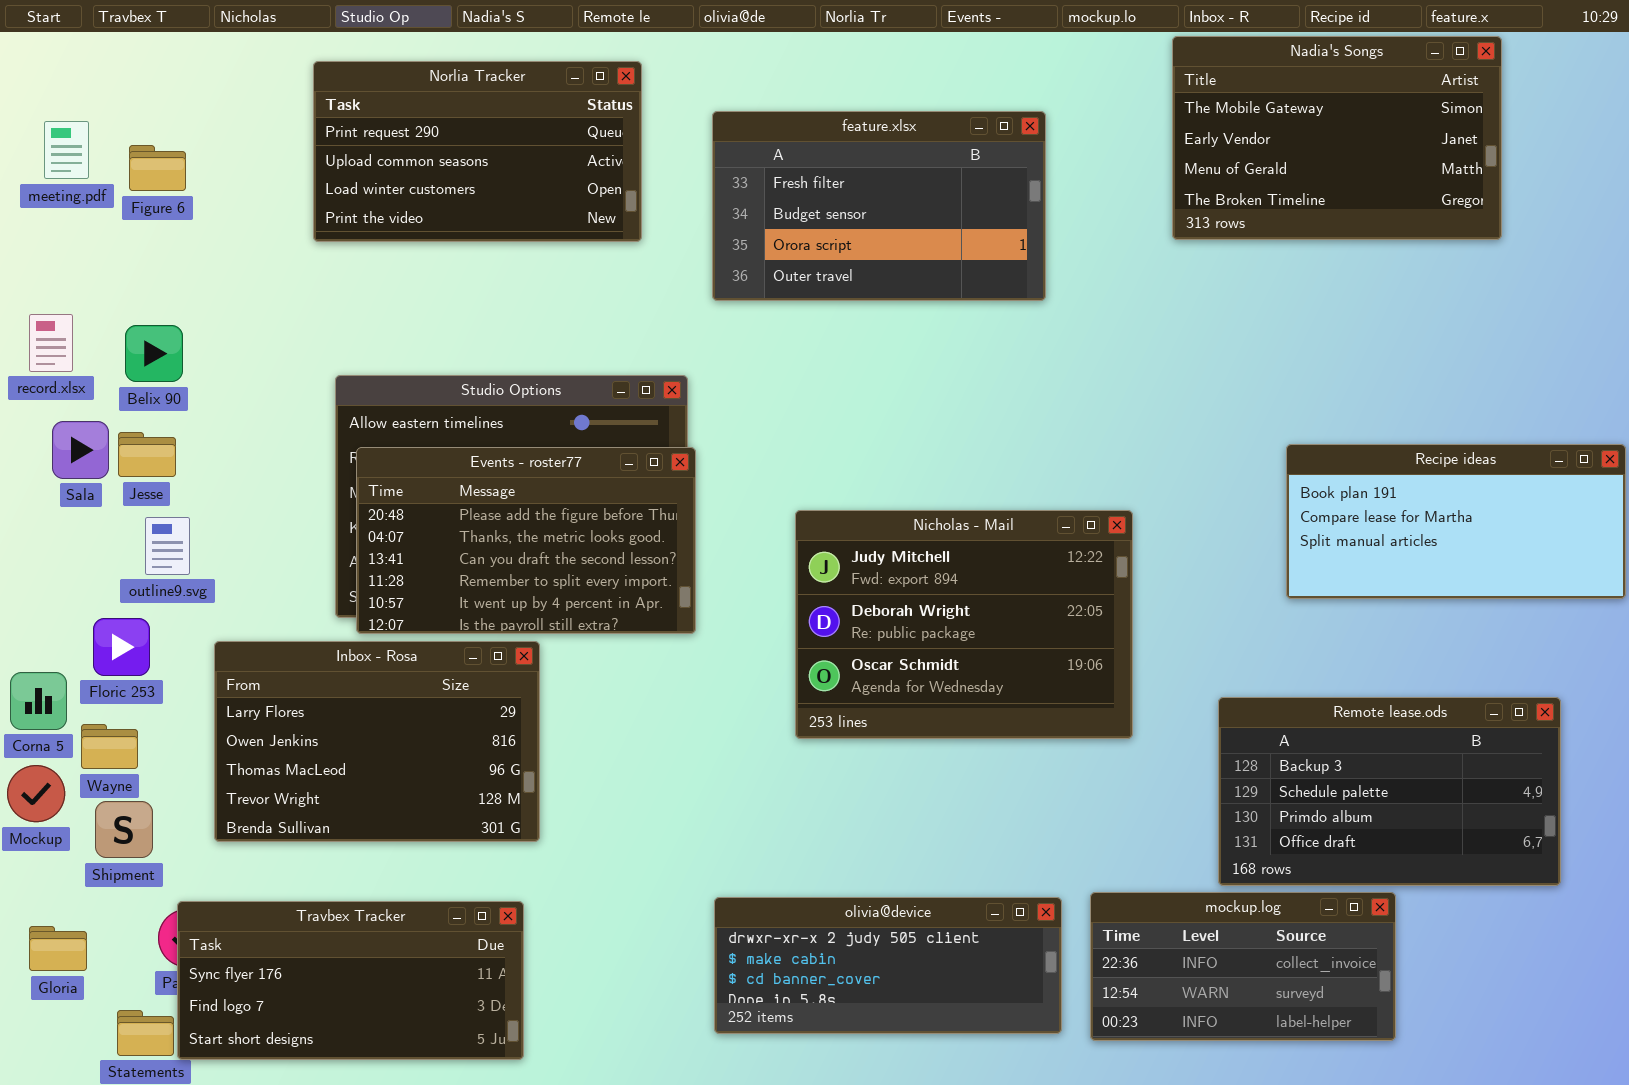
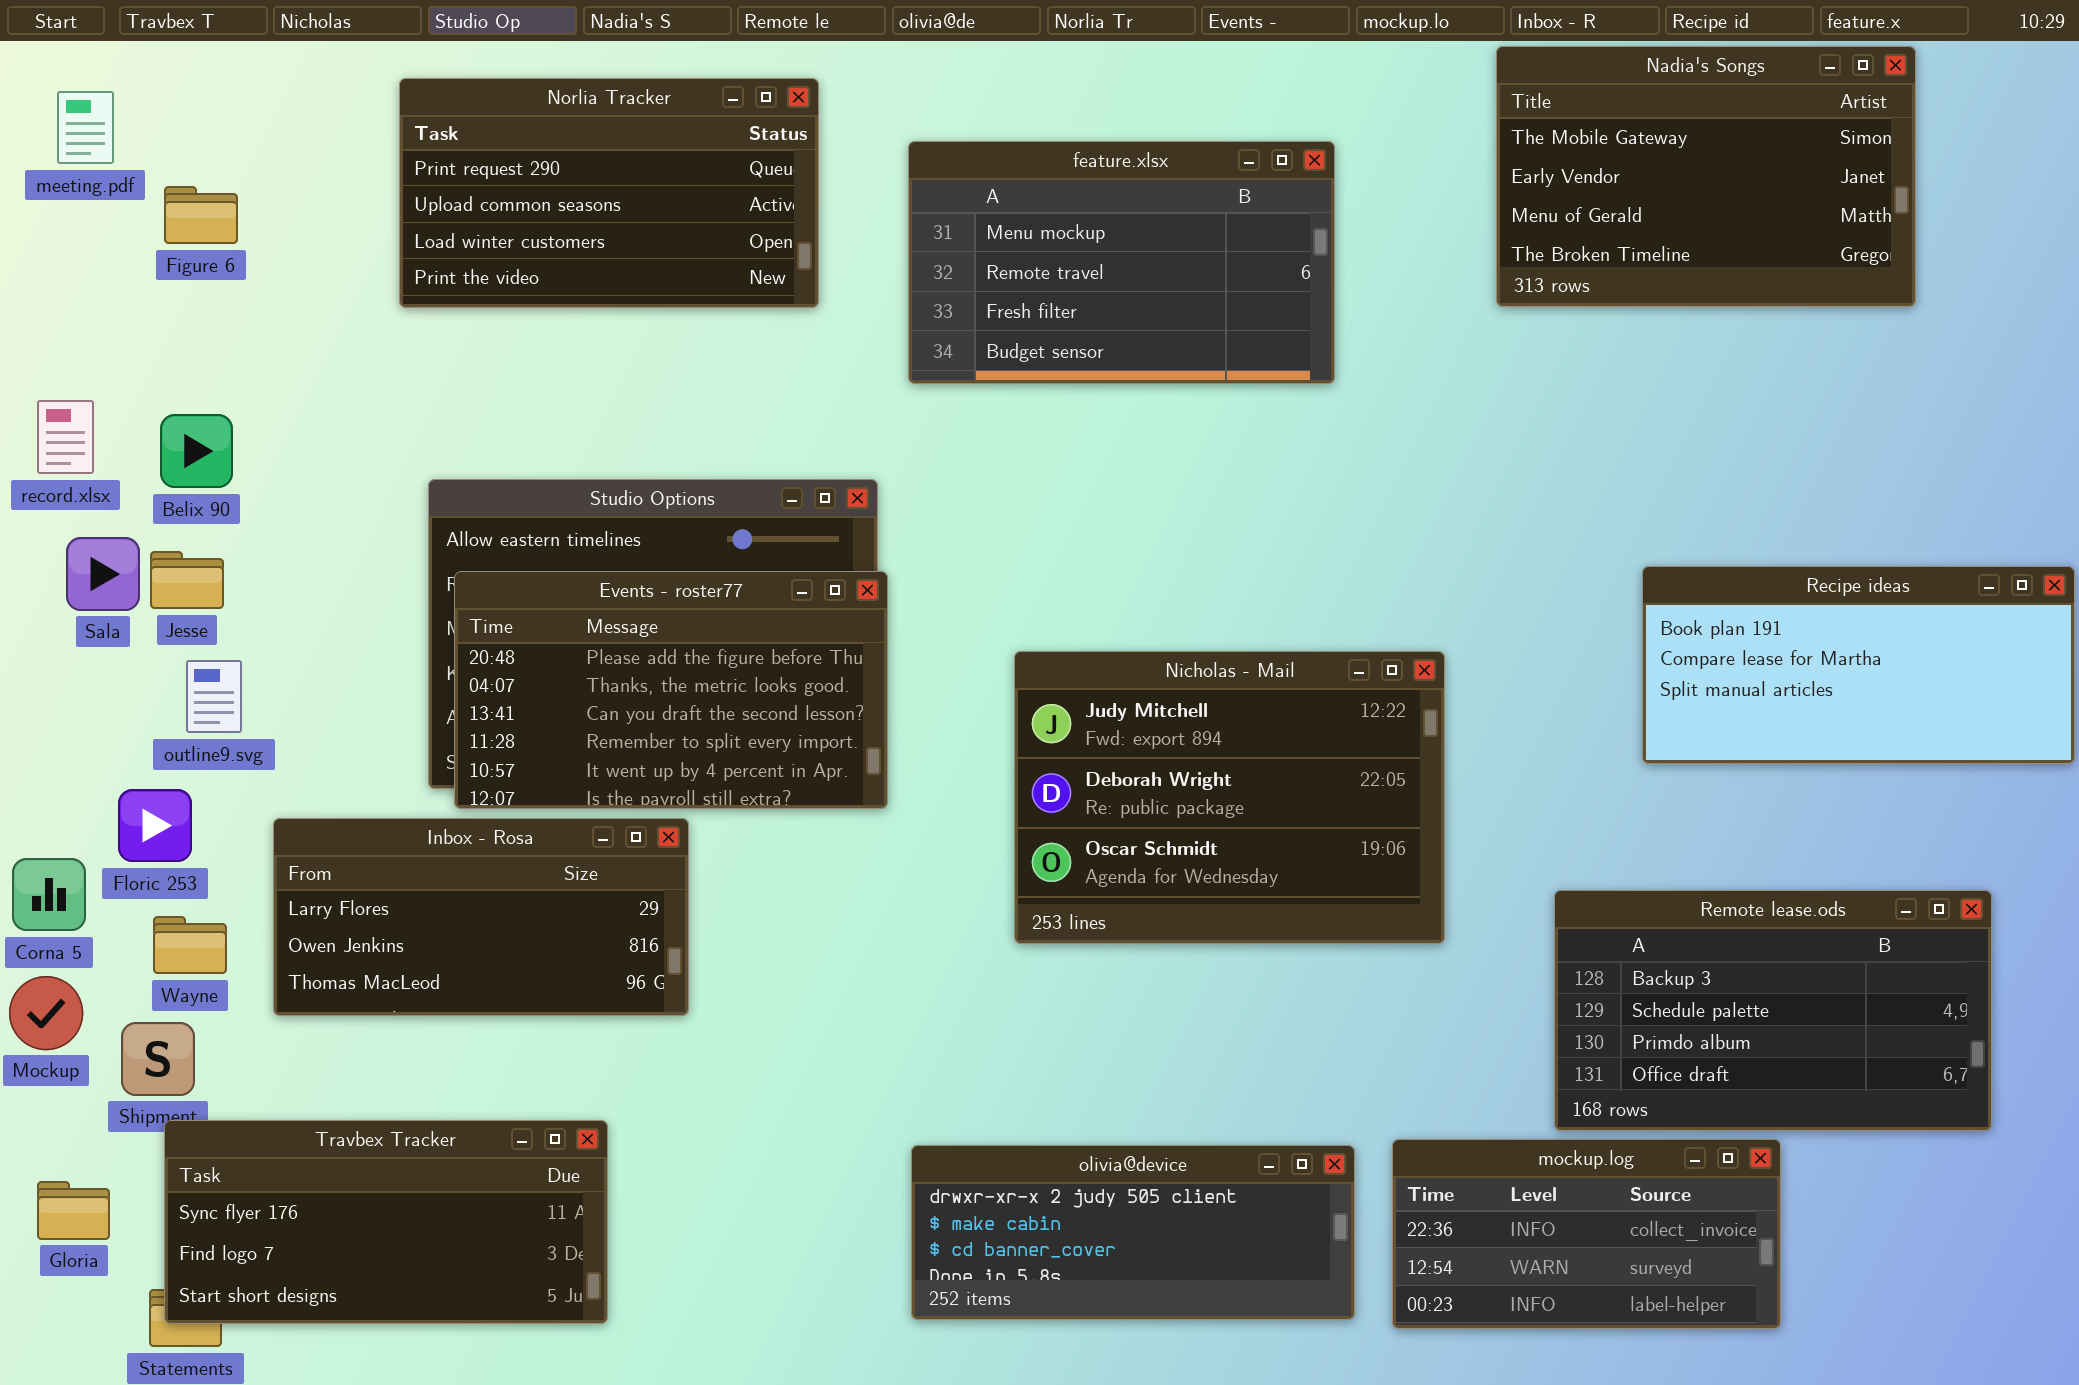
feature.xlsx: [712,111,1046,301] -> [908,141,1335,384], scrolled up 2 rows
meeting.pdf: [44,121,89,179] -> [57,91,114,164], moved
Inbox - Rosa: [214,641,540,842] -> [273,818,689,1016], resized
Wayne: [81,724,138,769] -> [153,916,227,974], moved
Travbex Tracker: [177,901,524,1060] -> [164,1120,608,1324], moved

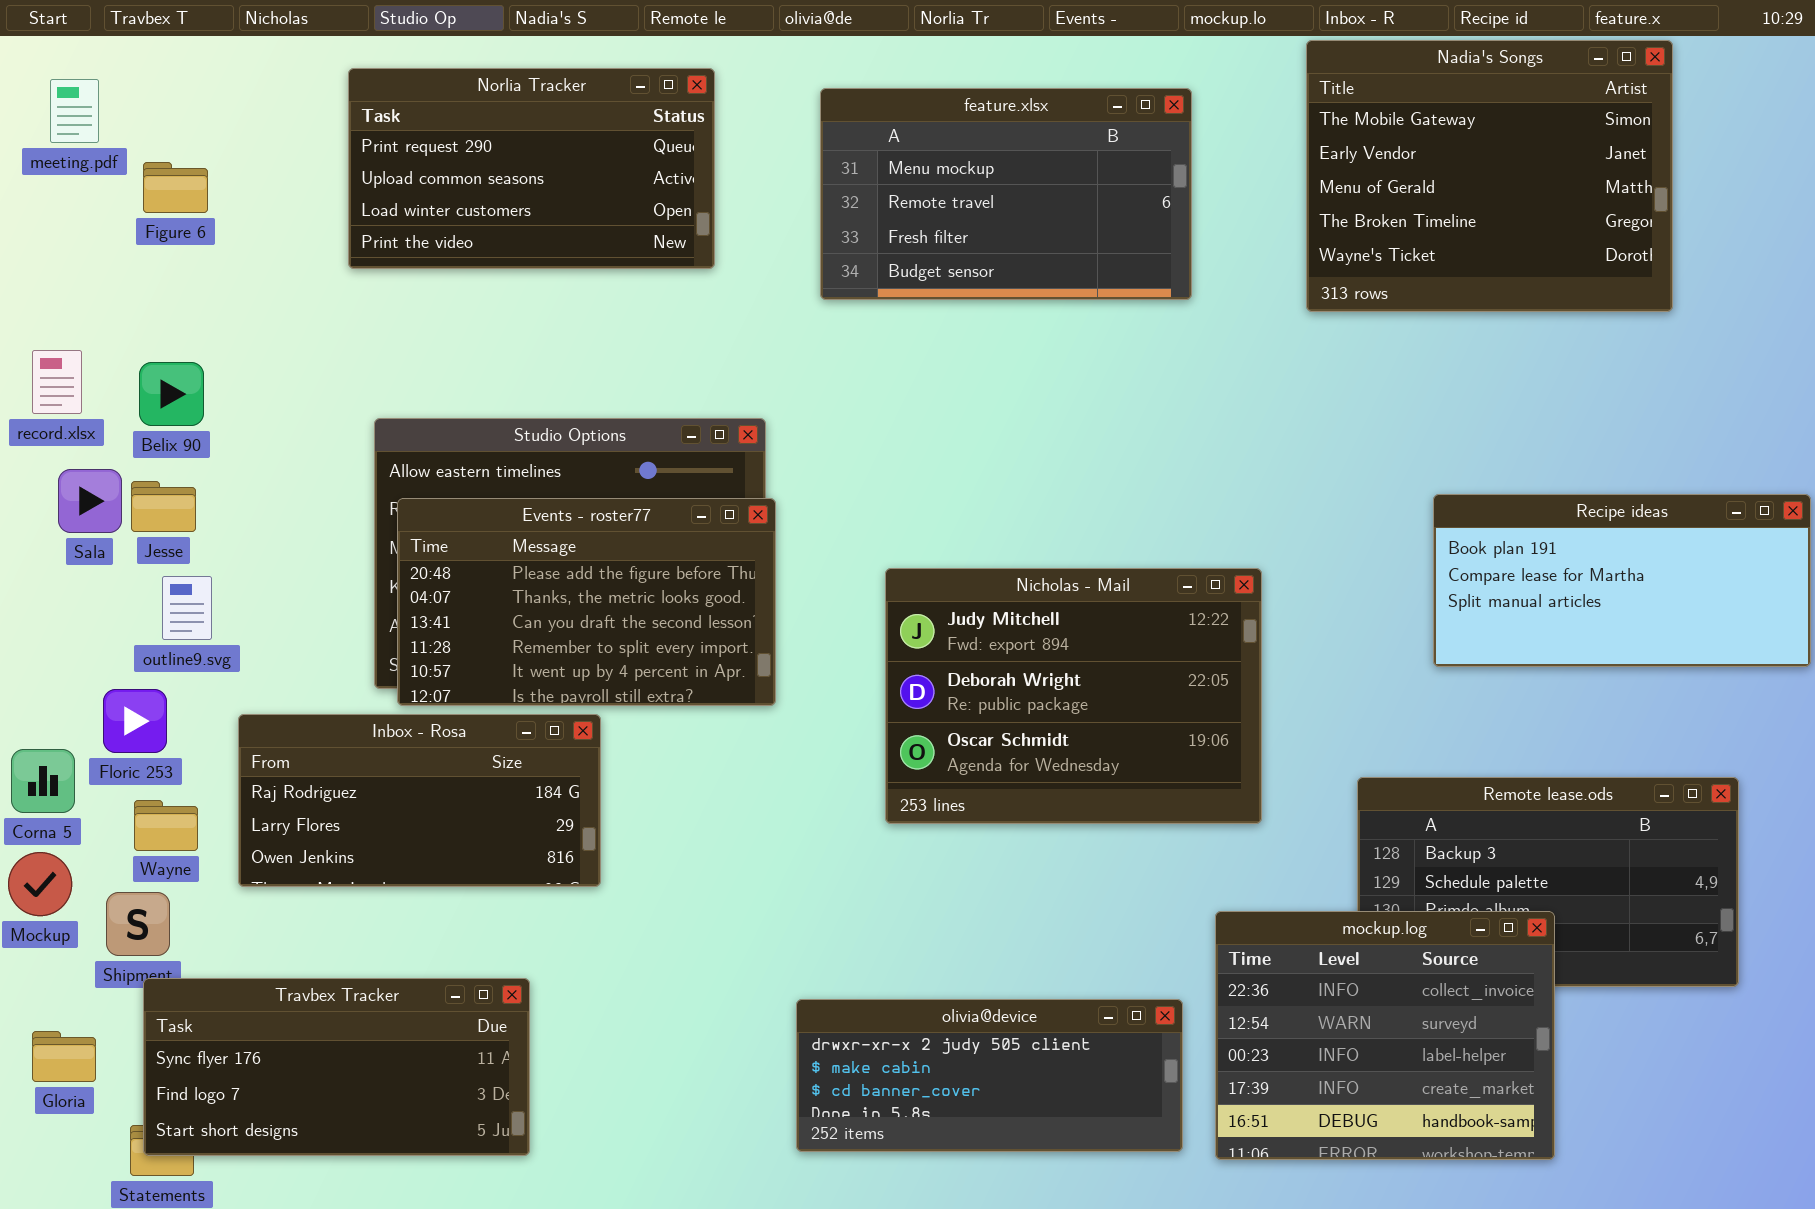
Nadia's Songs: [1496,46,1916,307] -> [1306,40,1673,312], resized
feature.xlsx: [908,141,1335,384] -> [820,88,1192,300], moved
Inbox - Rosa: [273,818,689,1016] -> [238,714,601,887], scrolled up 1 row
mockup.log: [1392,1139,1781,1329] -> [1215,911,1555,1160], resized

